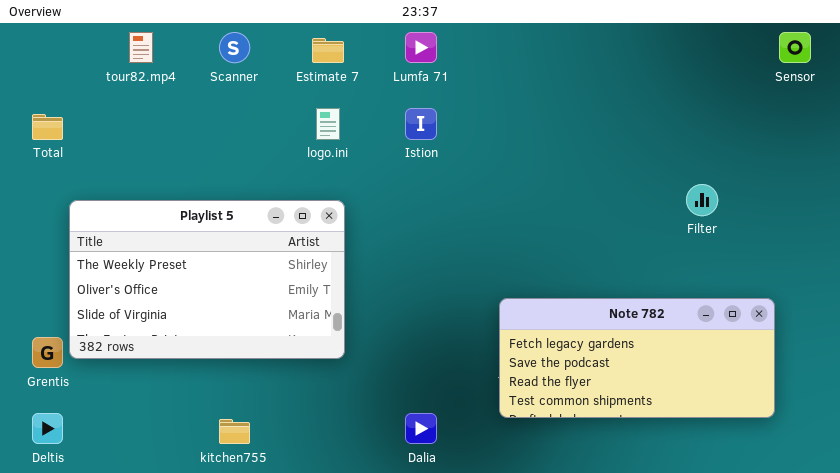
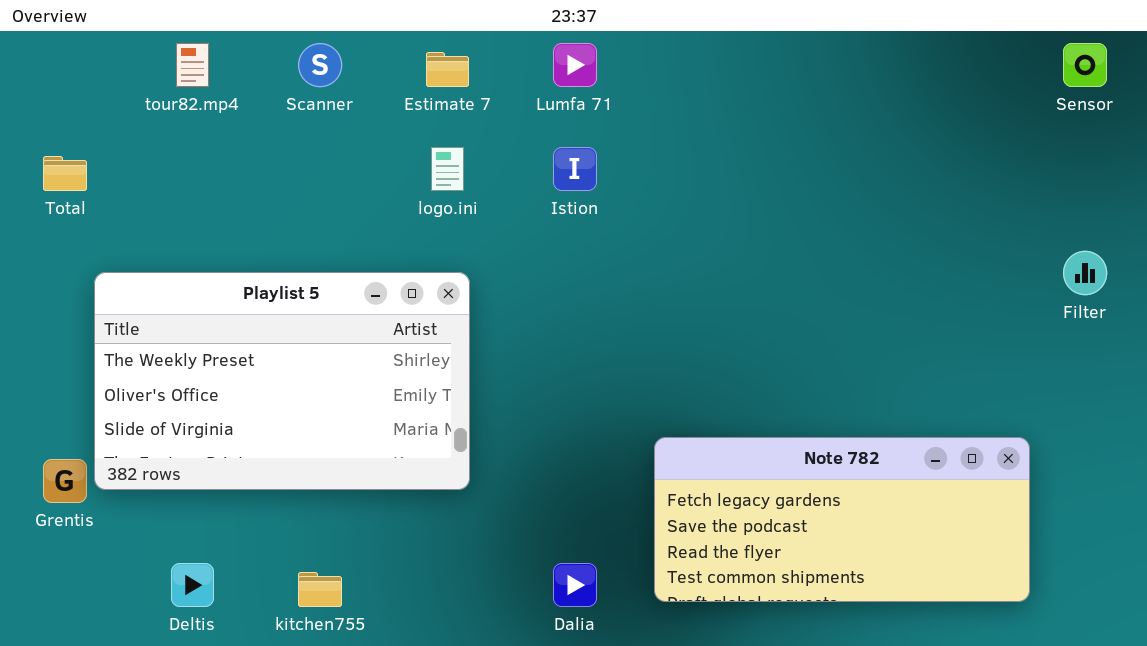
Filter: [686,184,718,216] -> [1063,251,1107,295], moved
Note 782: [499,298,775,418] -> [654,437,1030,602], moved
Deltis: [32,413,63,444] -> [171,563,214,607], moved

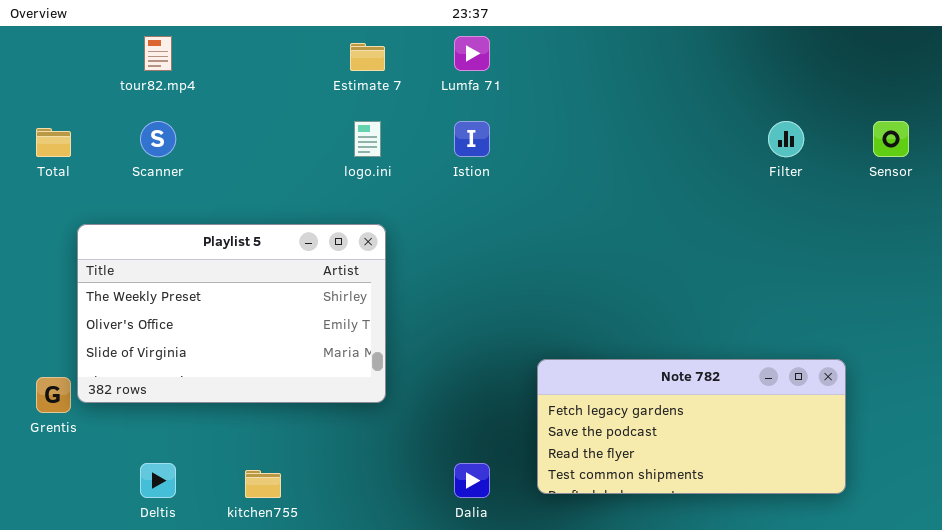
Scanner: [298,43,342,87] -> [140,121,176,157], moved
Sensor: [1063,43,1107,87] -> [873,121,909,157], moved
Filter: [1063,251,1107,295] -> [768,121,804,157], moved

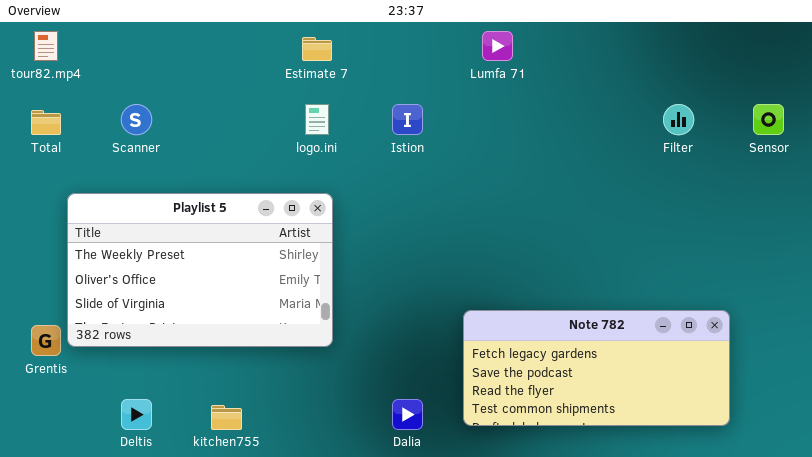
tour82.mp4: [144,36,172,71] -> [34,31,58,61], moved
Lumfa 71: [454,36,490,71] -> [482,31,513,61], moved

